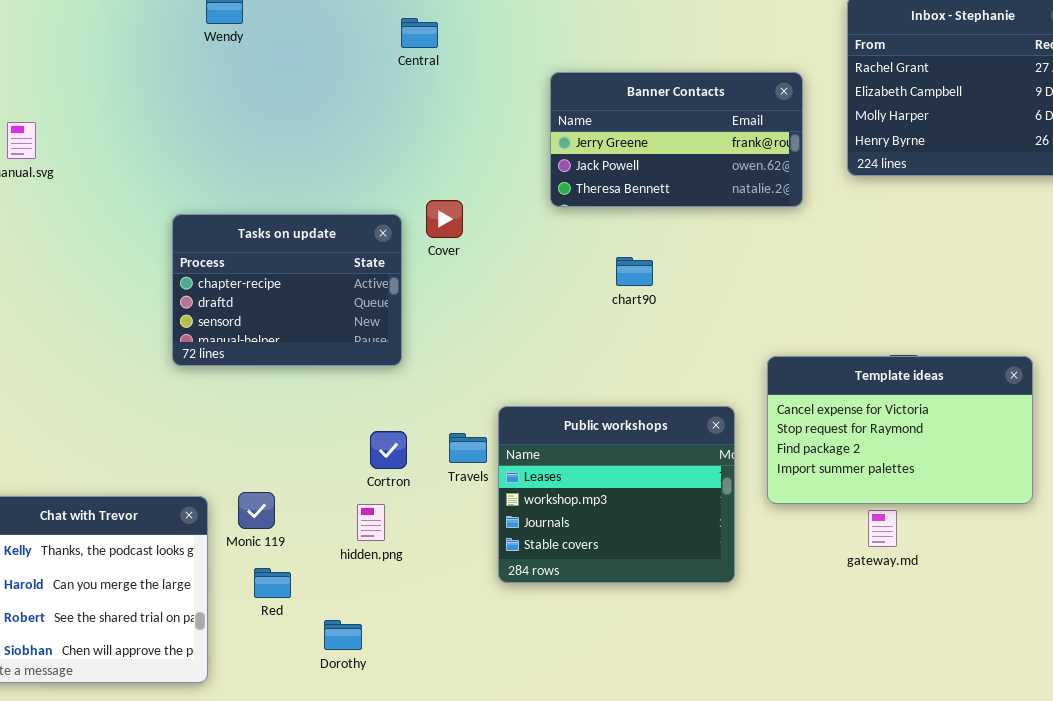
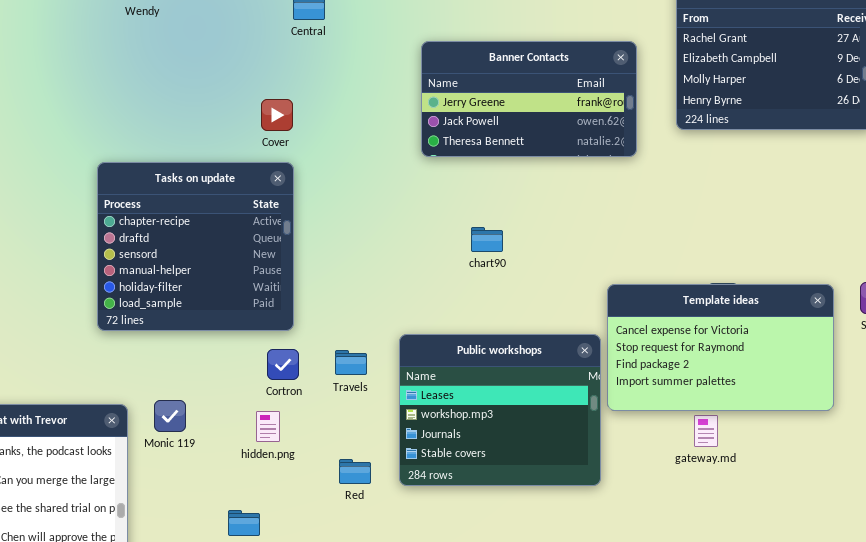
Cover: [426,200,463,238] -> [261,99,293,131], moved
Tasks on update: [172,214,402,366] -> [97,162,294,331], resized
chart90: [616,257,653,286] -> [471,227,503,252], moved
Public workshops: [498,406,735,583] -> [399,334,601,486], moved
Red: [254,568,291,598] -> [339,459,371,484], moved

